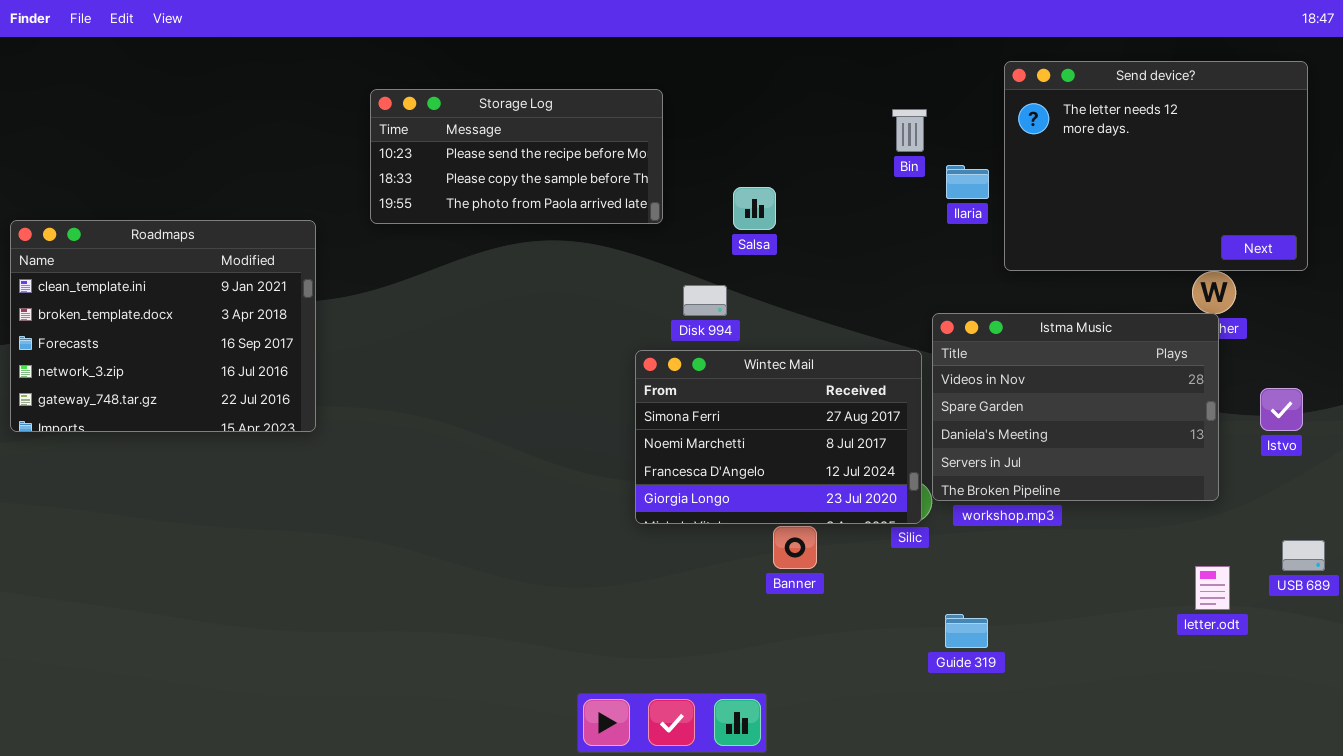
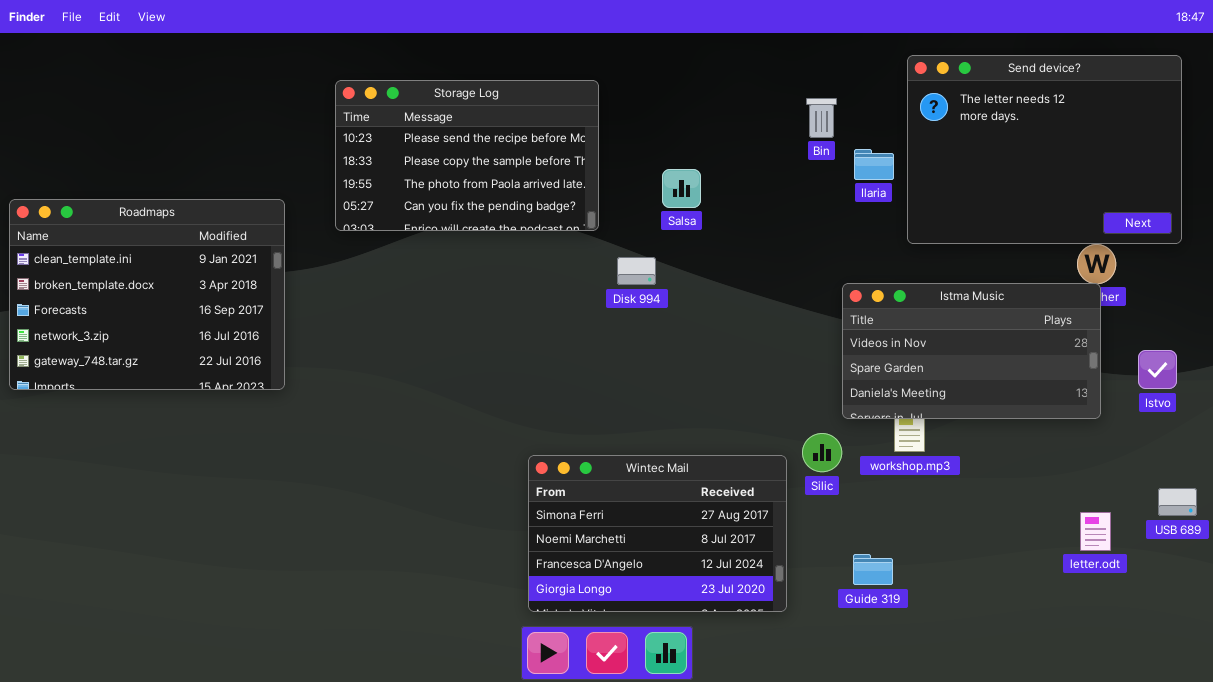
Storage Log: [370,89,663,224] -> [335,80,599,231], resized
Istma Music: [932,313,1219,501] -> [842,283,1101,419], resized
Wintec Mail: [635,350,922,524] -> [528,455,787,612], moved

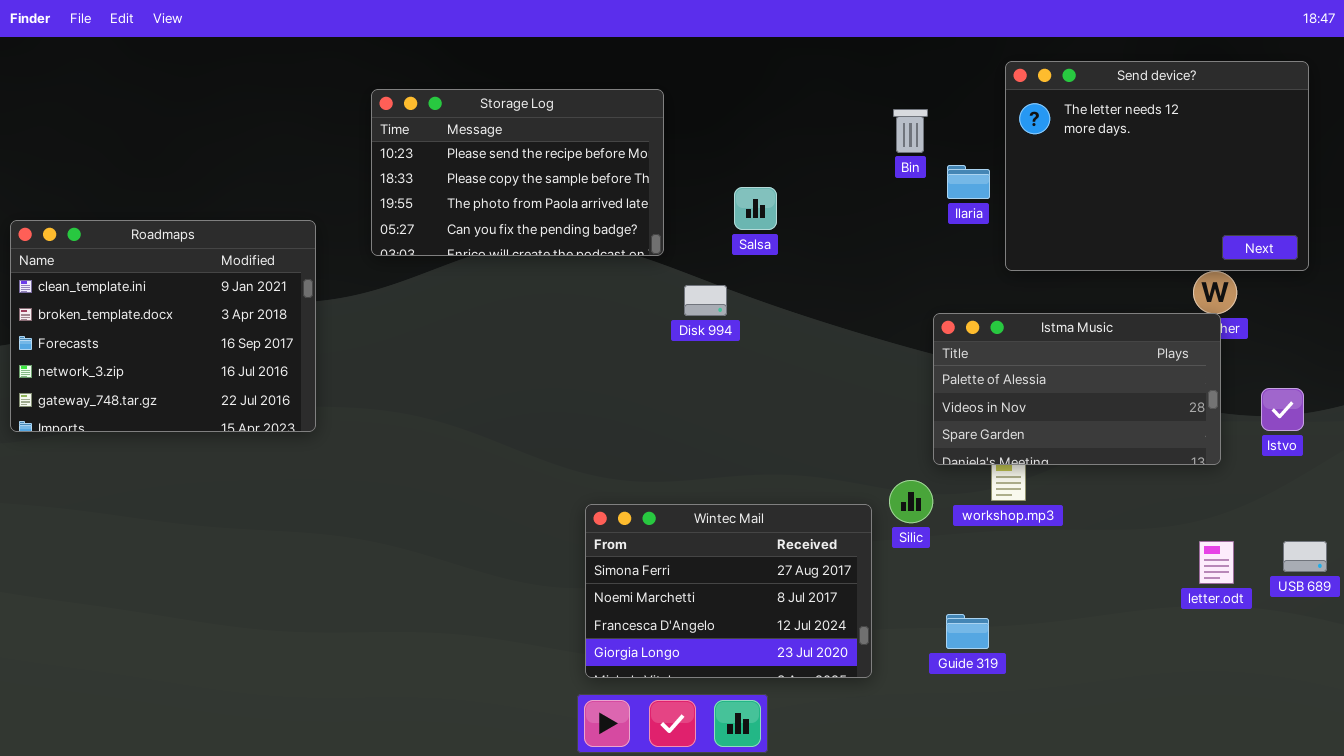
Istma Music: [842,283,1101,419] -> [933,313,1221,465], scrolled up 1 row
letter.odt: [1080,512,1111,551] -> [1199,541,1234,584], moved

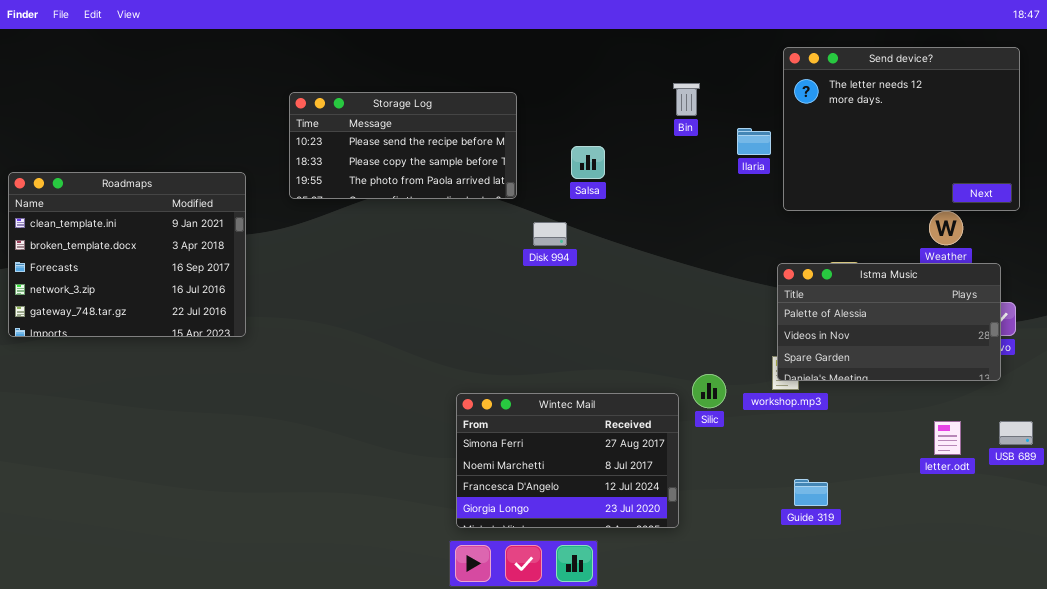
Storage Log: [371,89,664,256] -> [289,92,517,199], resized
Bin: [893,109,928,153] -> [673,83,700,116], moved
Istma Music: [933,313,1221,465] -> [777,263,1001,381], moved
Guide 319: [946,614,989,649] -> [794,479,828,506], moved

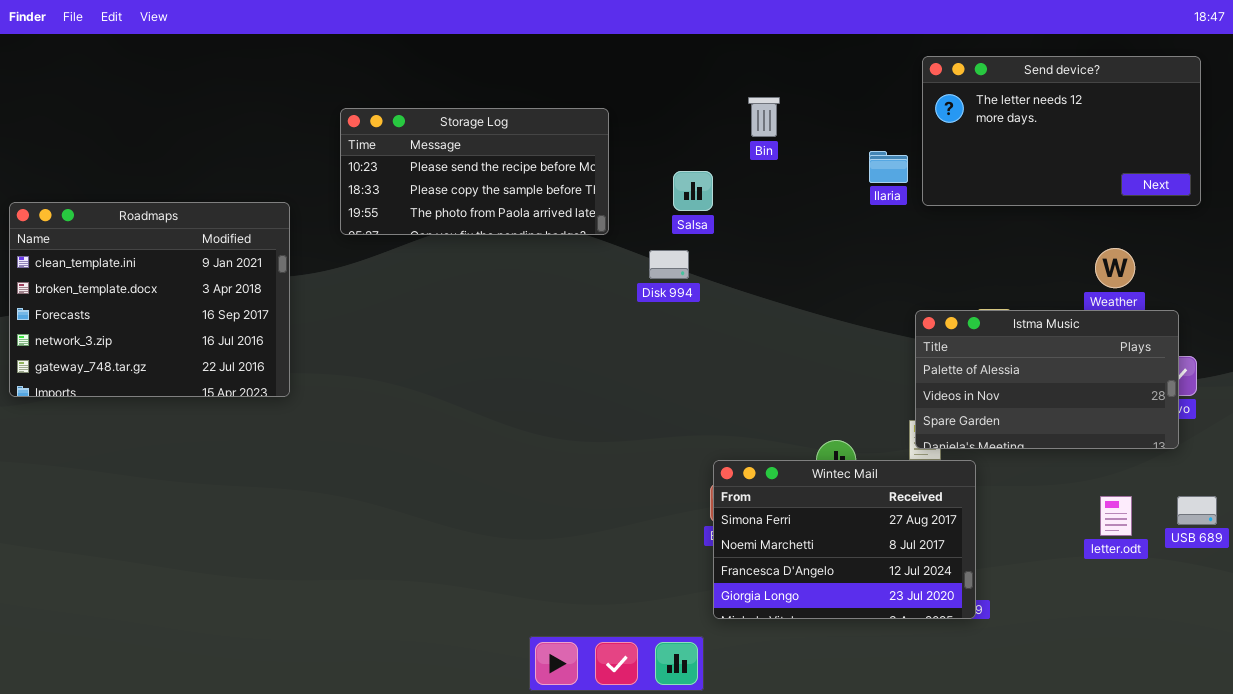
Send device?: [783,47,1020,211] -> [922,56,1201,206], resized
Bin: [673,83,700,116] -> [748,97,780,137], moved
Disk 994: [533,222,567,246] -> [649,250,689,279], moved
Wintec Mail: [456,393,679,528] -> [713,460,976,619], moved

